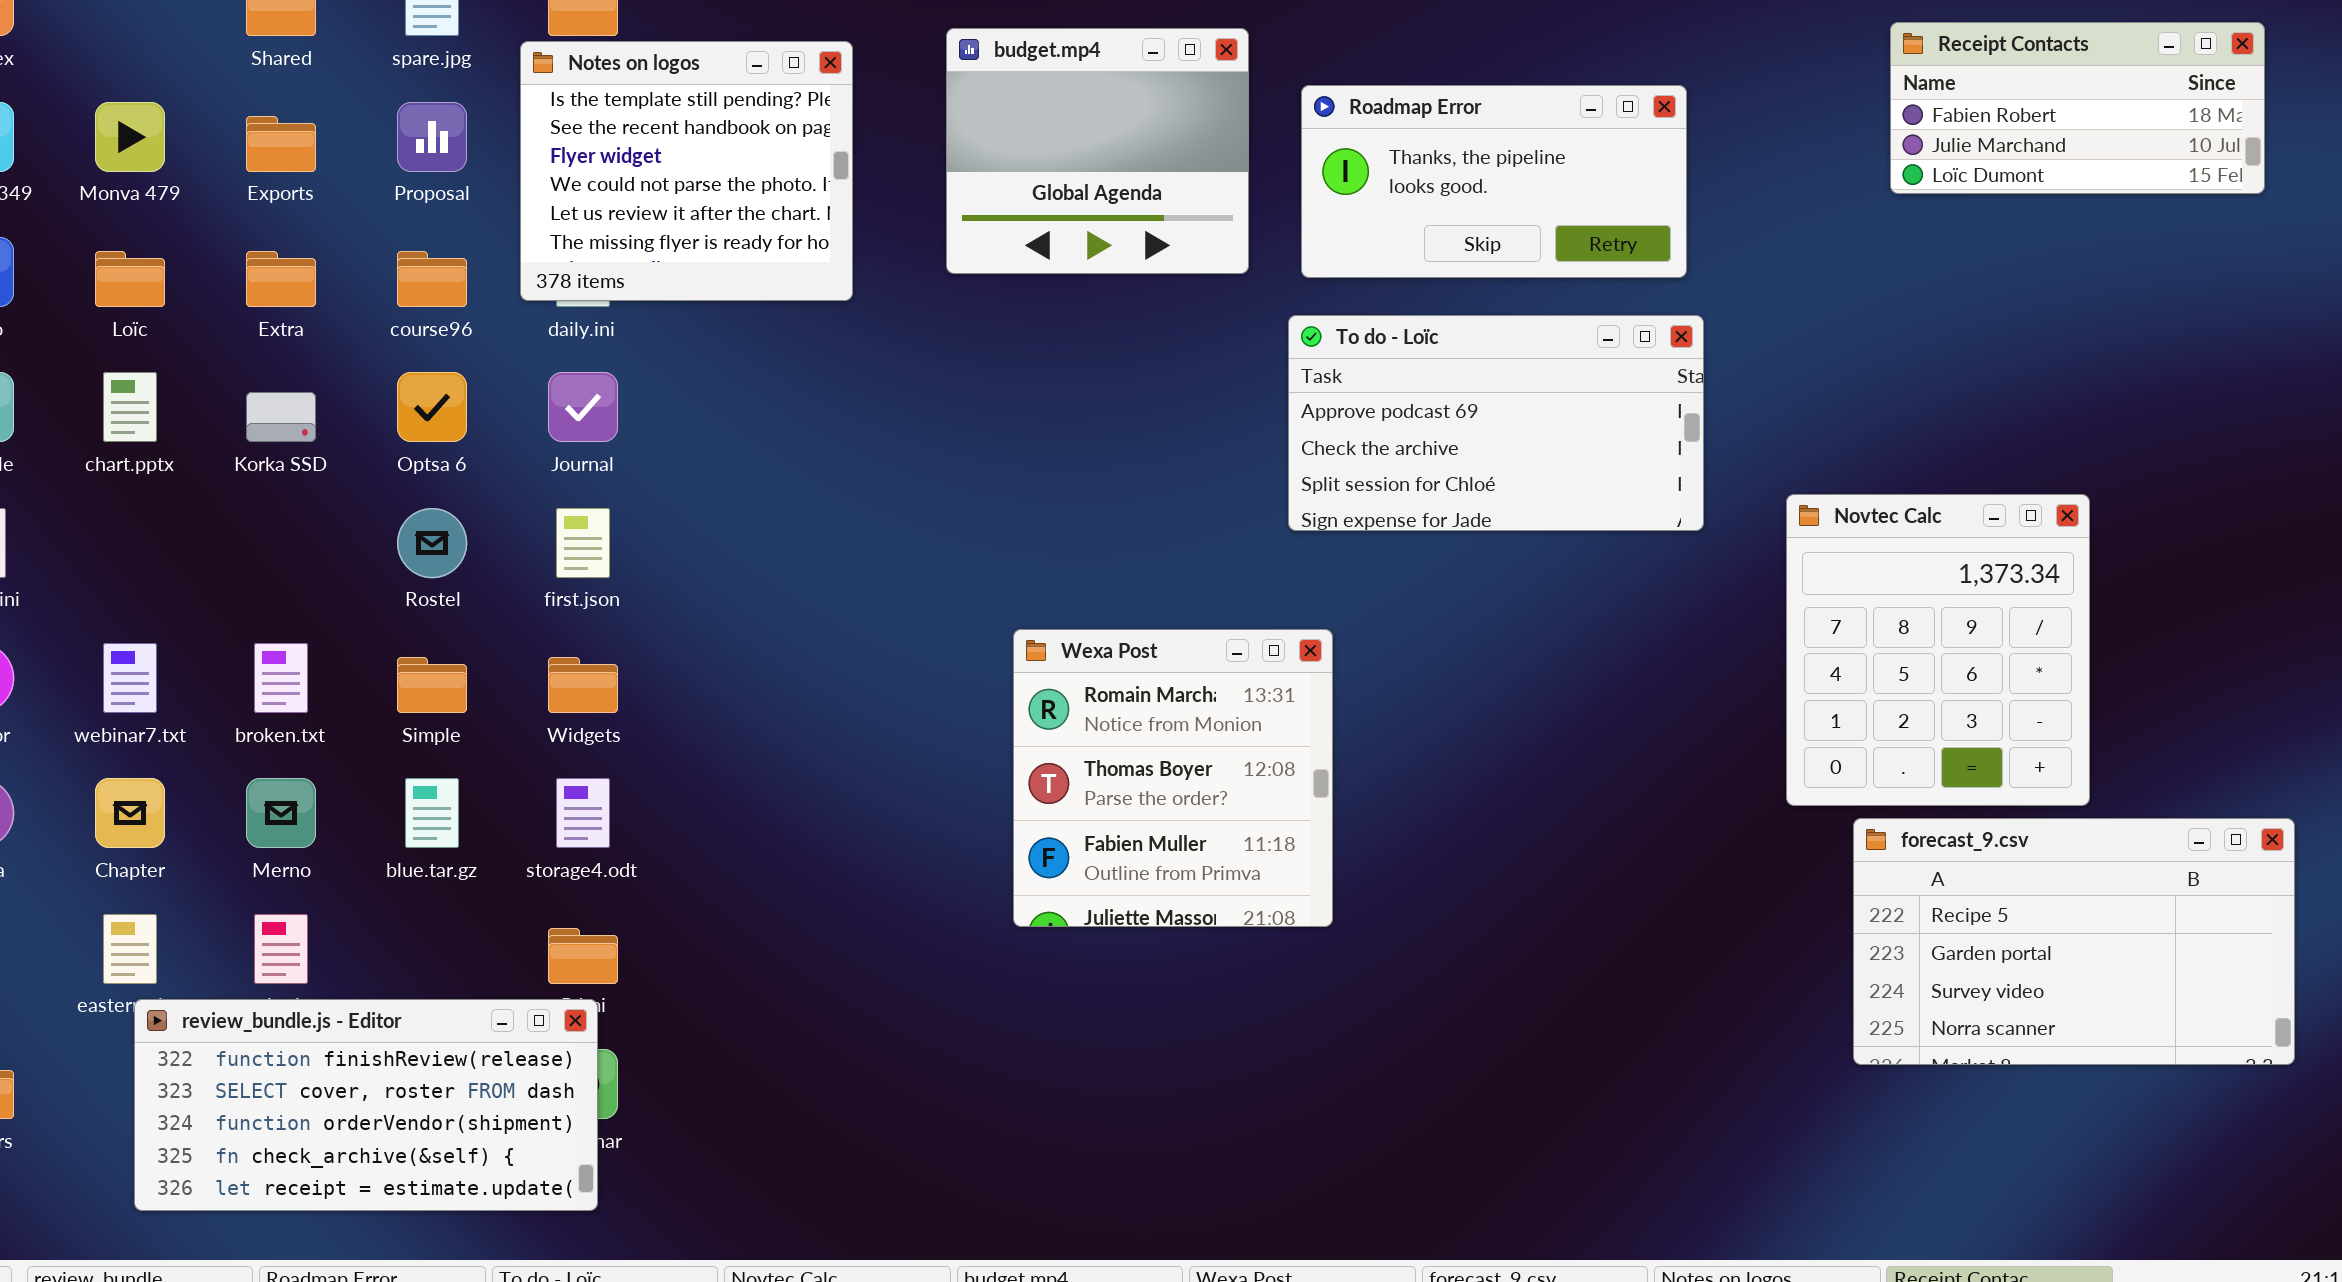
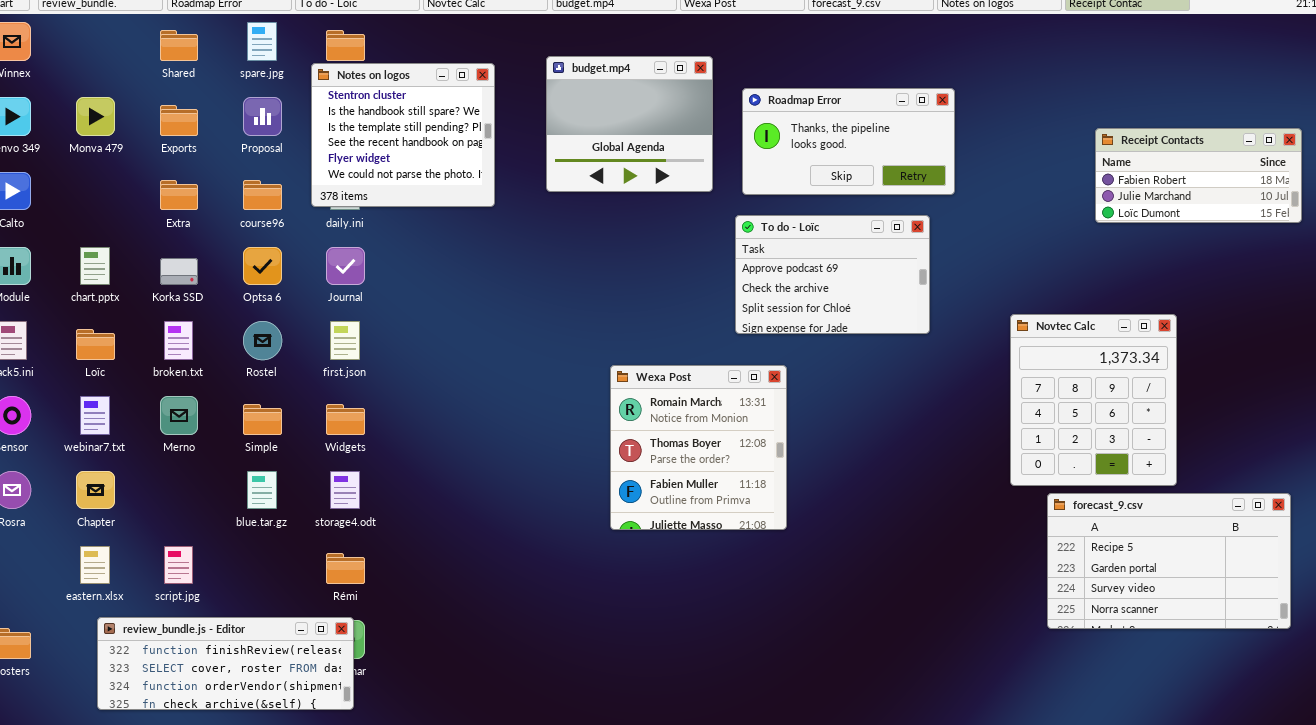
Receipt Contacts: [1890,22,2265,194] -> [1095,128,1302,223], moved
Notes on logos: [520,41,853,301] -> [311,63,495,207], scrolled up 2 rows
Loïc: [95,251,165,307] -> [76,329,115,360], moved
To do - Loïc: [1288,315,1704,531] -> [735,215,930,334], resized
Wexa Post: [1013,629,1333,927] -> [610,365,787,530], moved
broken.txt: [254,643,308,713] -> [164,321,193,360], moved
Merno: [246,778,316,848] -> [160,396,198,435], moved
review_bundle.js - Editor: [134,999,598,1211] -> [97,617,354,710], resized

